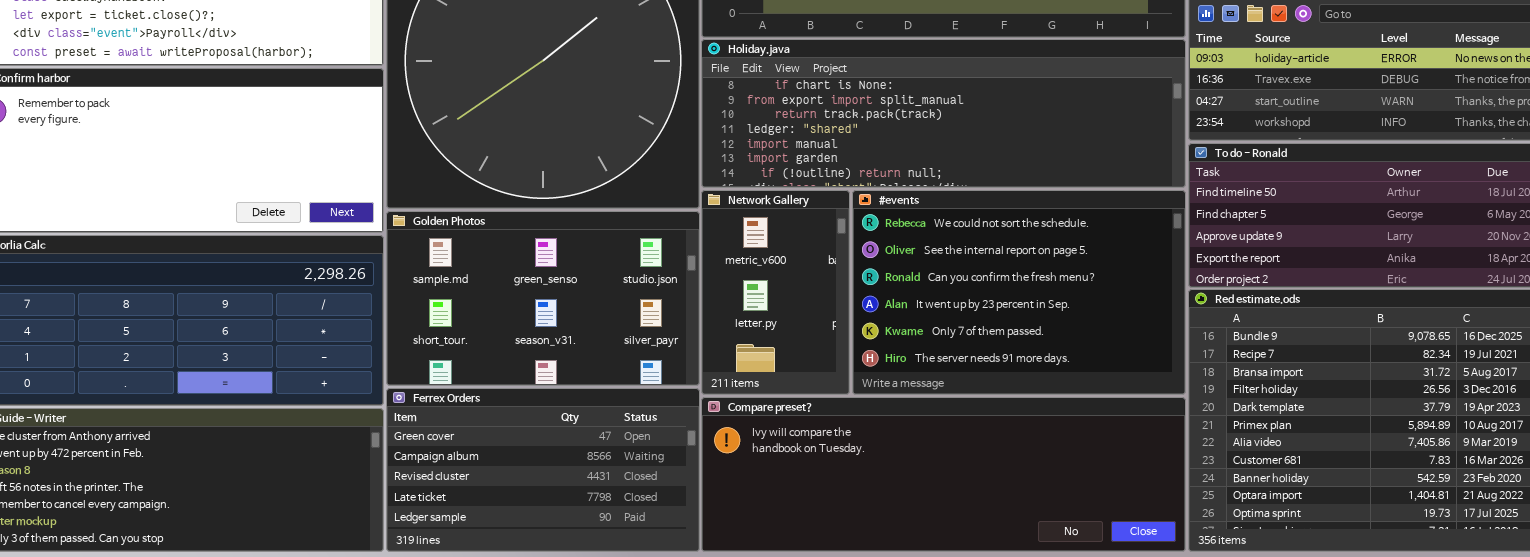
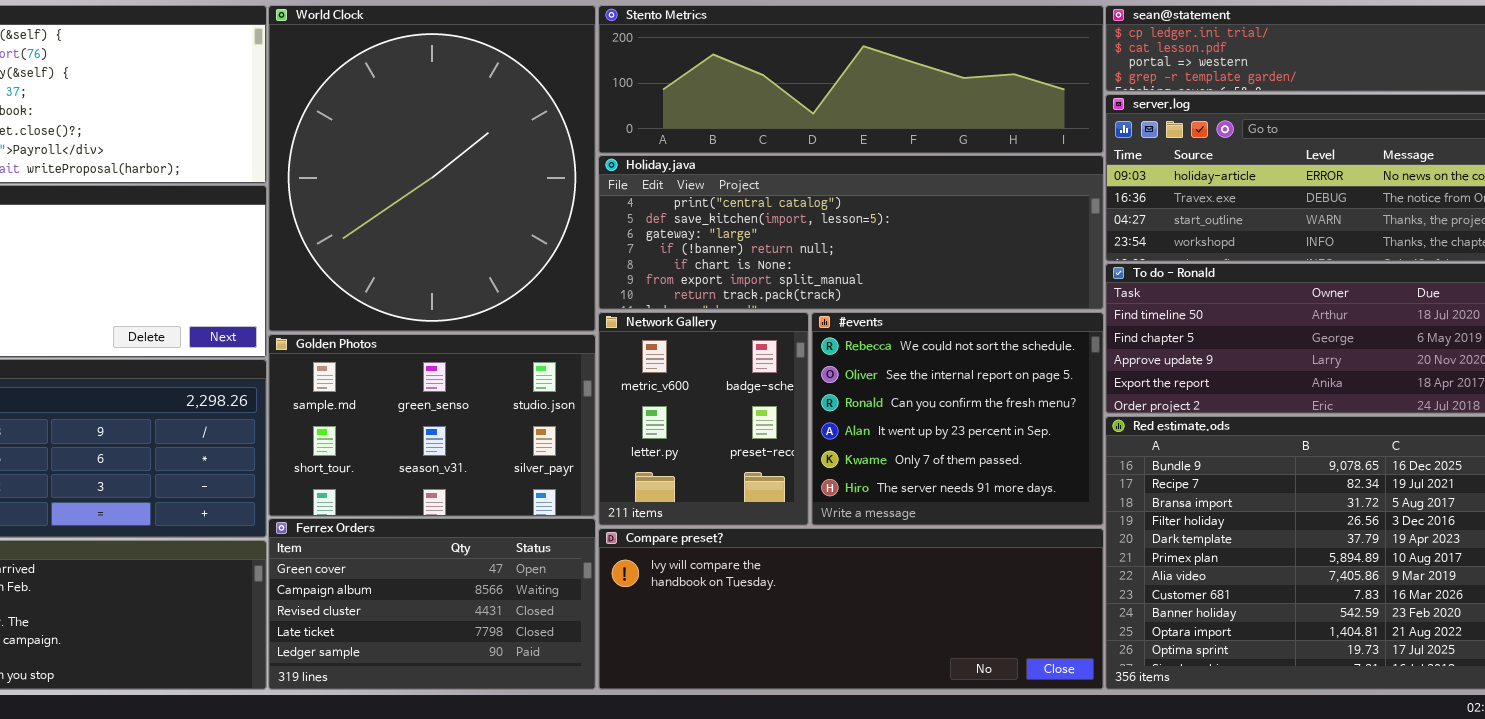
Holiday.java: [701,39,1186,188] -> [598,155,1104,310], scrolled up 4 rows
Network Gallery: [701,190,850,395] -> [598,312,809,526], resized
#events: [852,190,1186,395] -> [811,312,1104,526], resized

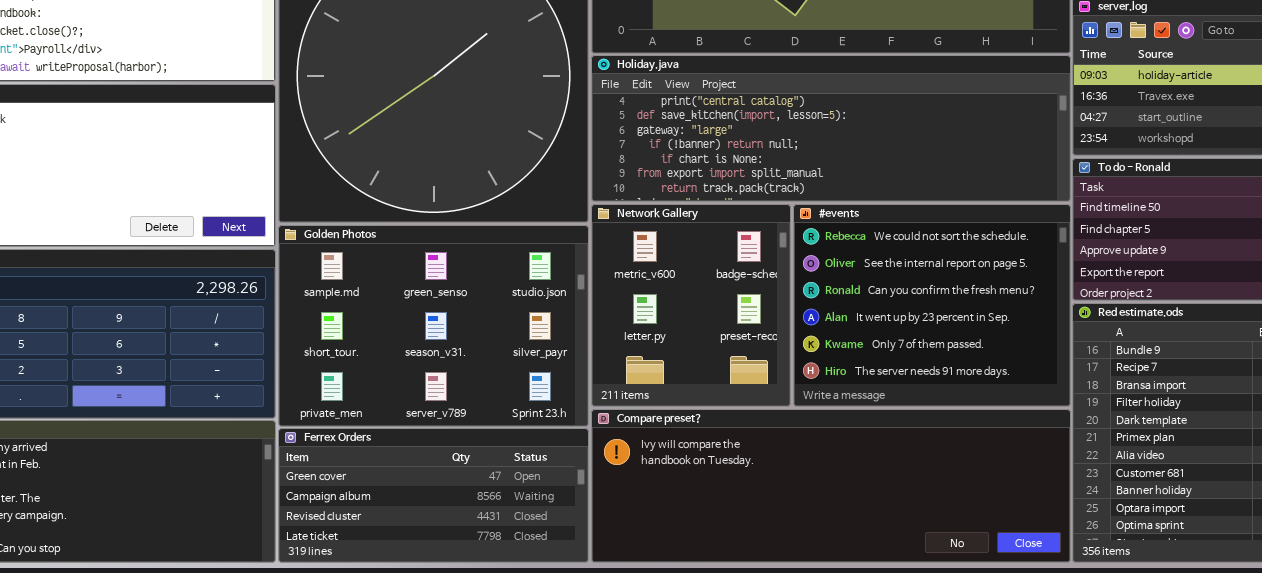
Golden Photos: [268,334,596,517] -> [278,225,589,427], resized
Ferrex Orders: [268,518,596,690] -> [278,428,589,563], resized

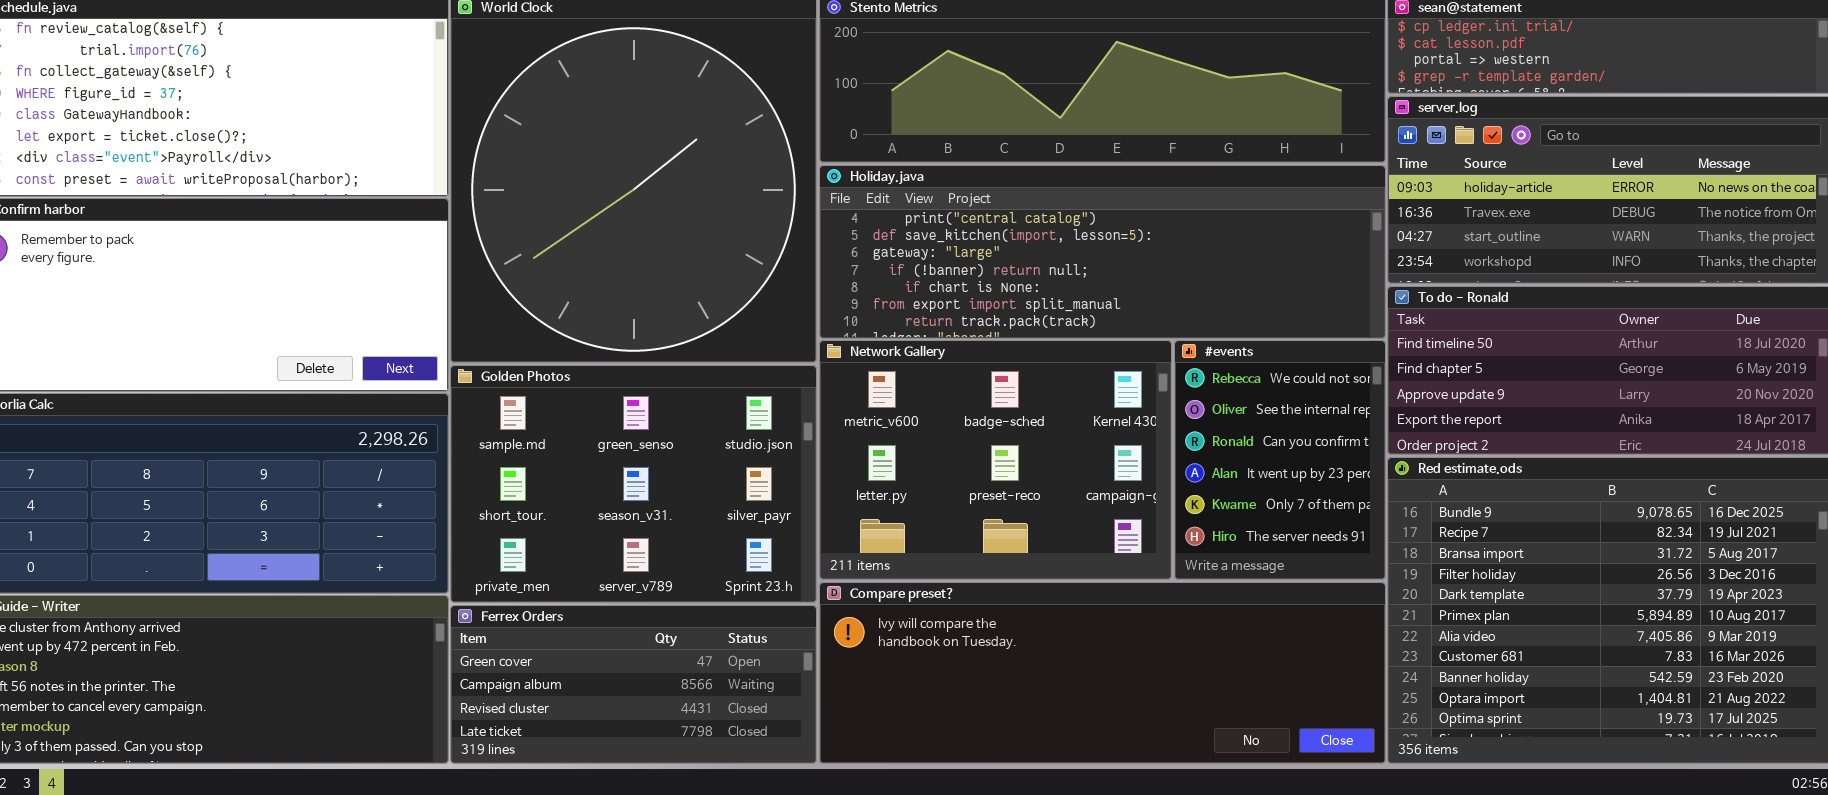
Network Gallery: [591,204,791,407] -> [819,340,1172,580], resized
#events: [793,204,1071,407] -> [1174,340,1386,580], resized

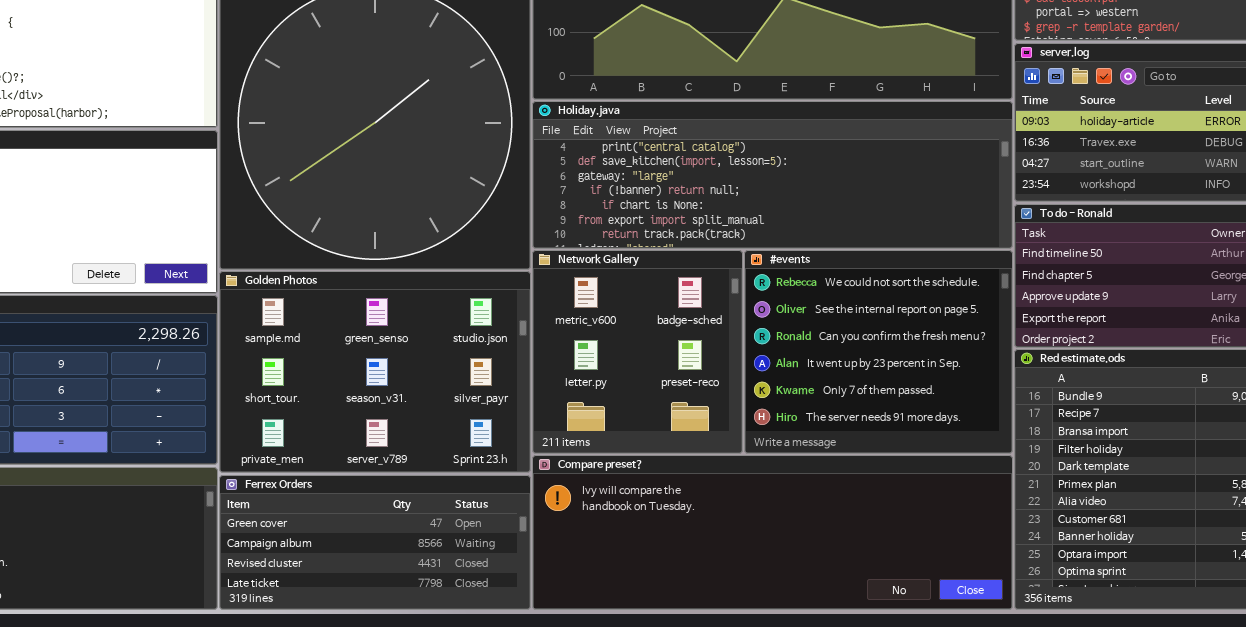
Network Gallery: [819,340,1172,580] -> [532,250,743,454], resized
#events: [1174,340,1386,580] -> [744,250,1013,454], resized

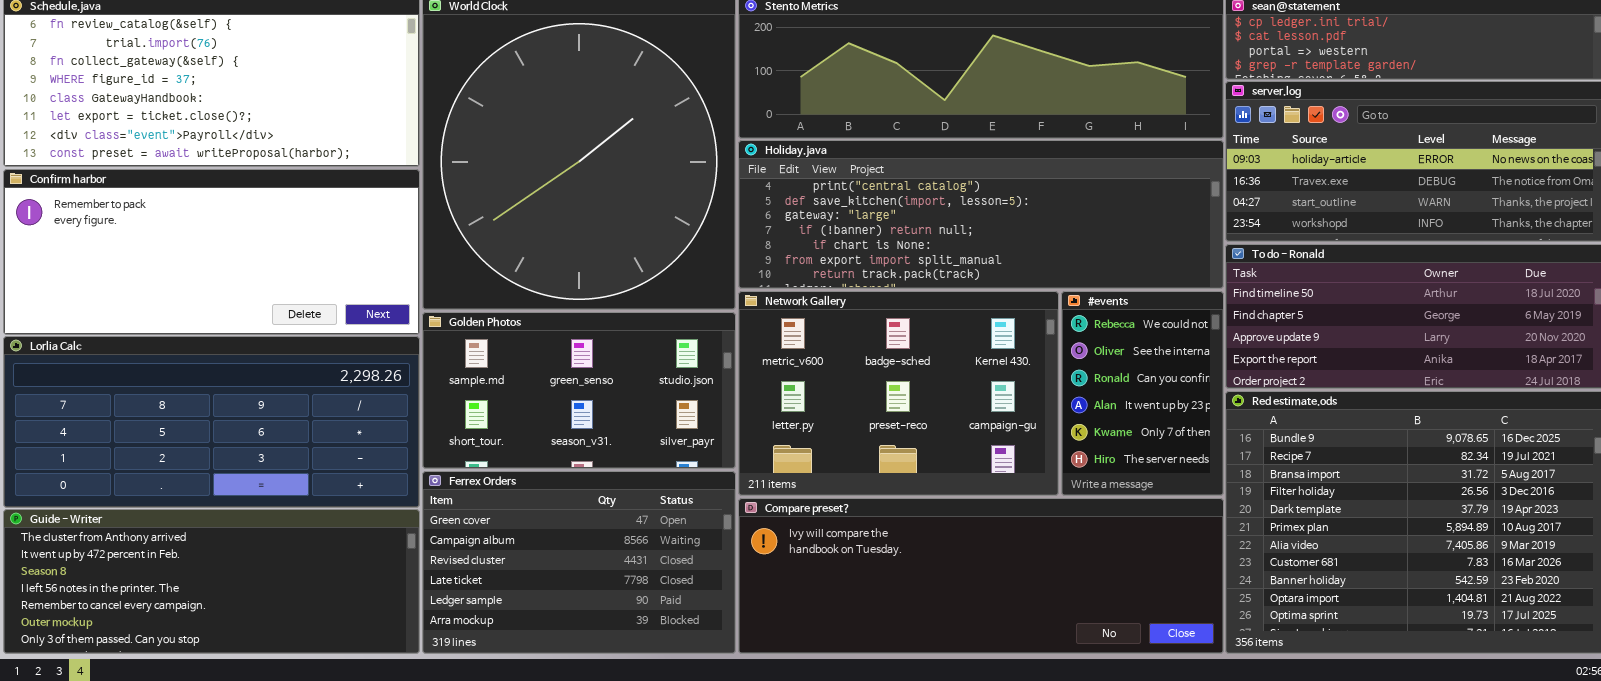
Network Gallery: [532,250,743,454] -> [738,291,1059,496], resized
#events: [744,250,1013,454] -> [1061,291,1224,496], resized
Golden Photos: [219,271,531,473] -> [422,312,736,469], resized
Ferrex Orders: [219,475,531,610] -> [422,471,736,654], resized

